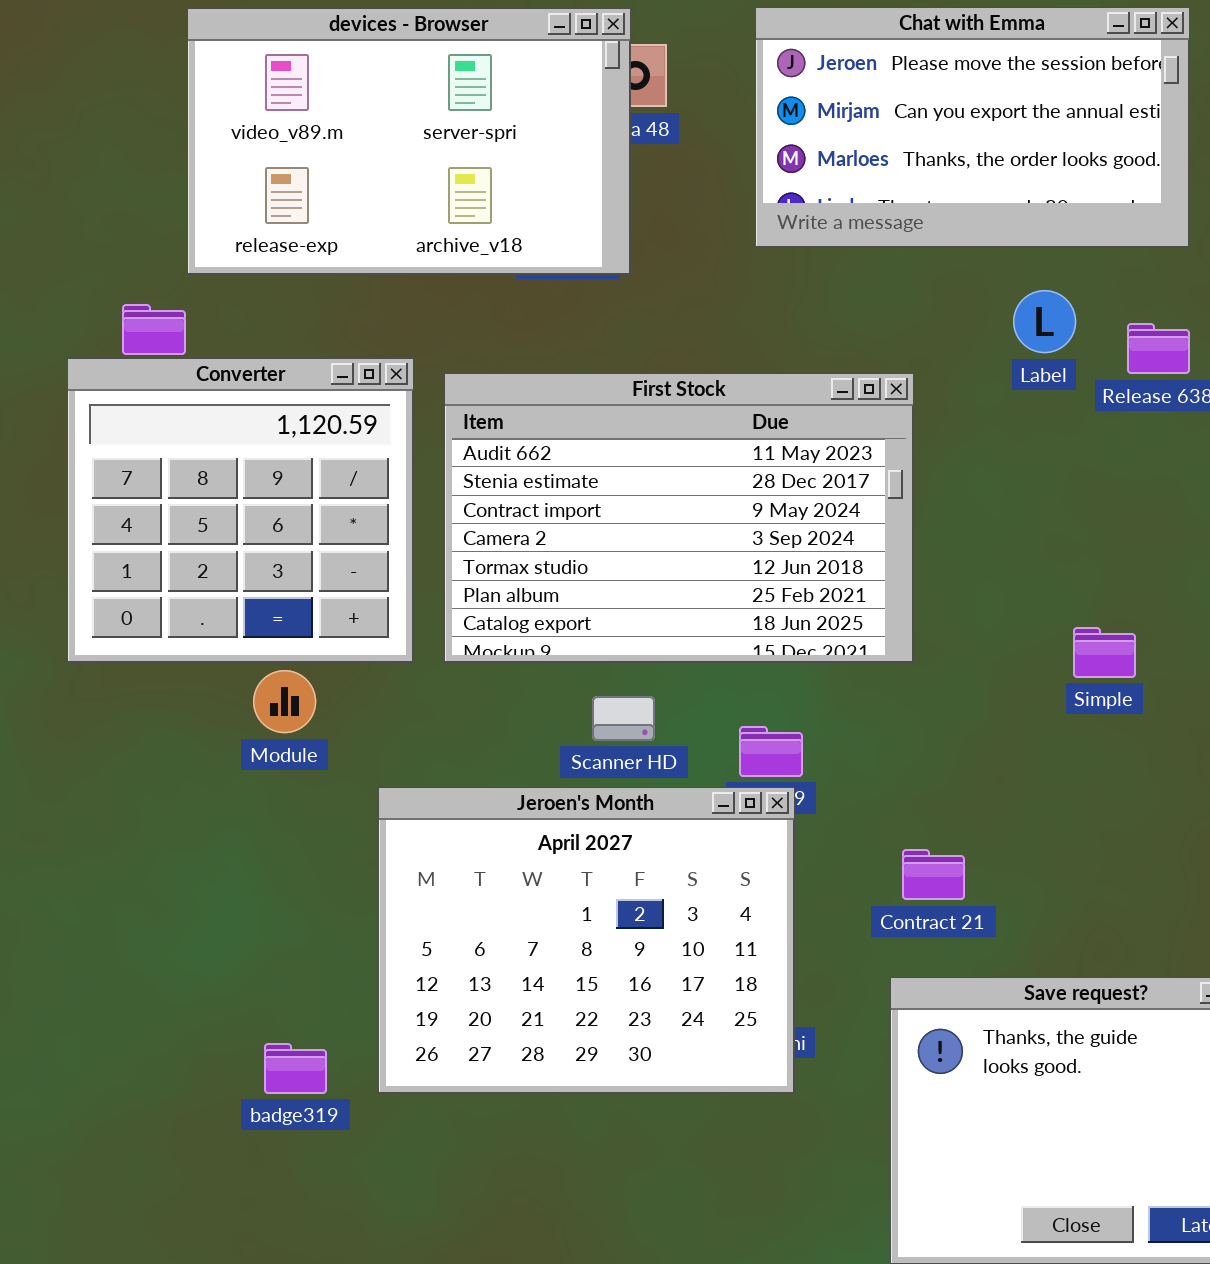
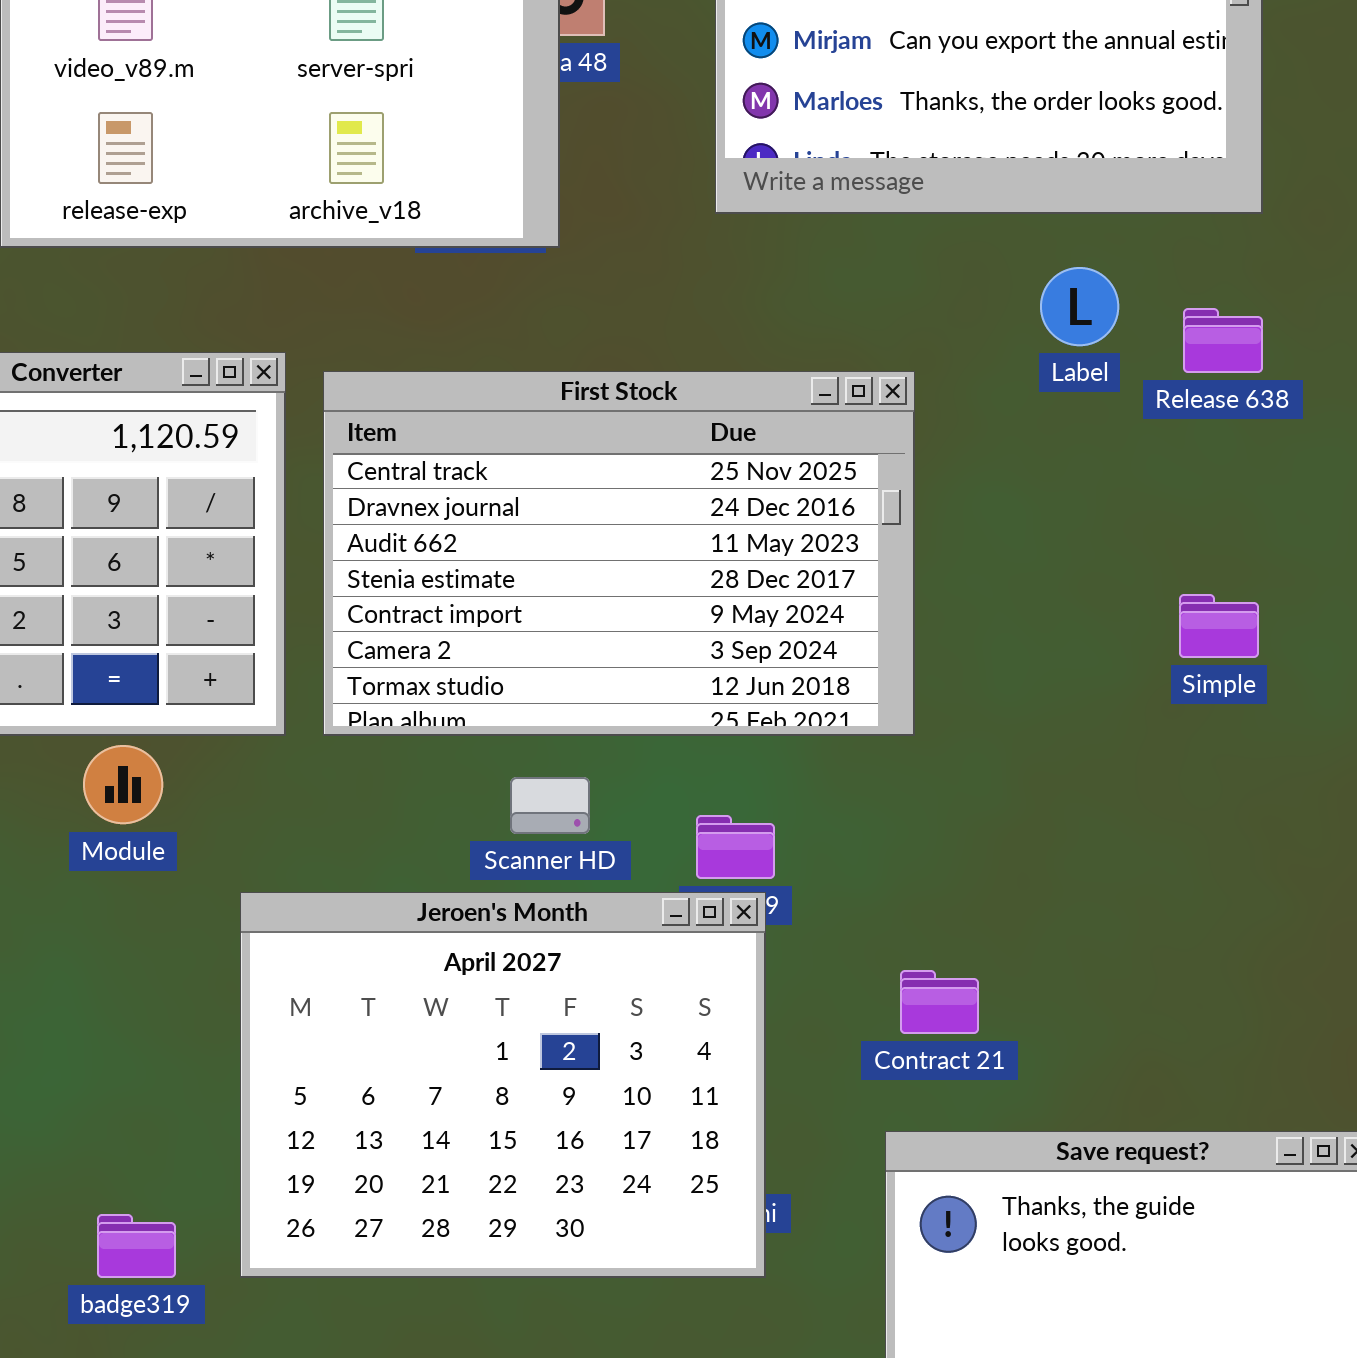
First Stock: [444,373,914,663] -> [323,371,915,736], scrolled up 2 rows
Simple: [1073,627,1136,678] -> [1179,594,1259,658], moved

